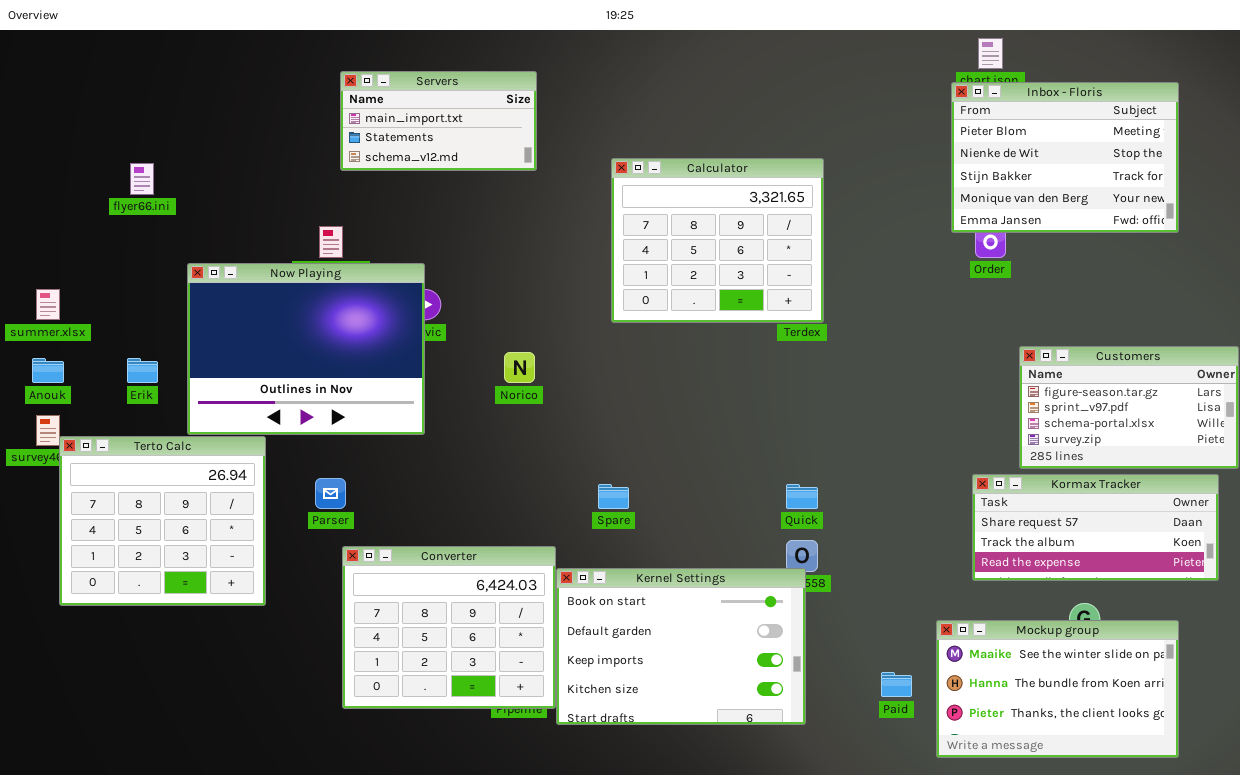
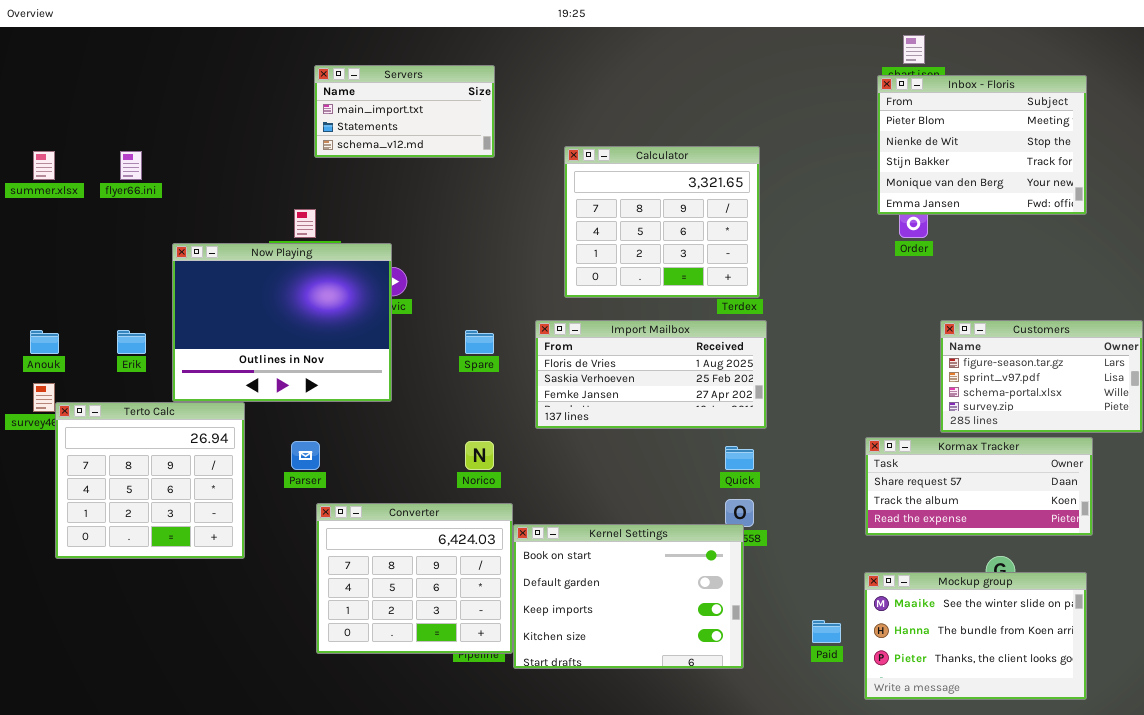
summer.xlsx: [36,289,60,320] -> [33,151,55,180], moved
Import Mailbox: none -> [535,320,767,429], opened
Norico: [504,352,535,383] -> [465,441,494,470], moved
Kormax Tracker: [972,474,1219,581] -> [865,437,1093,536], moved
Spare: [598,484,629,509] -> [465,330,494,354], moved

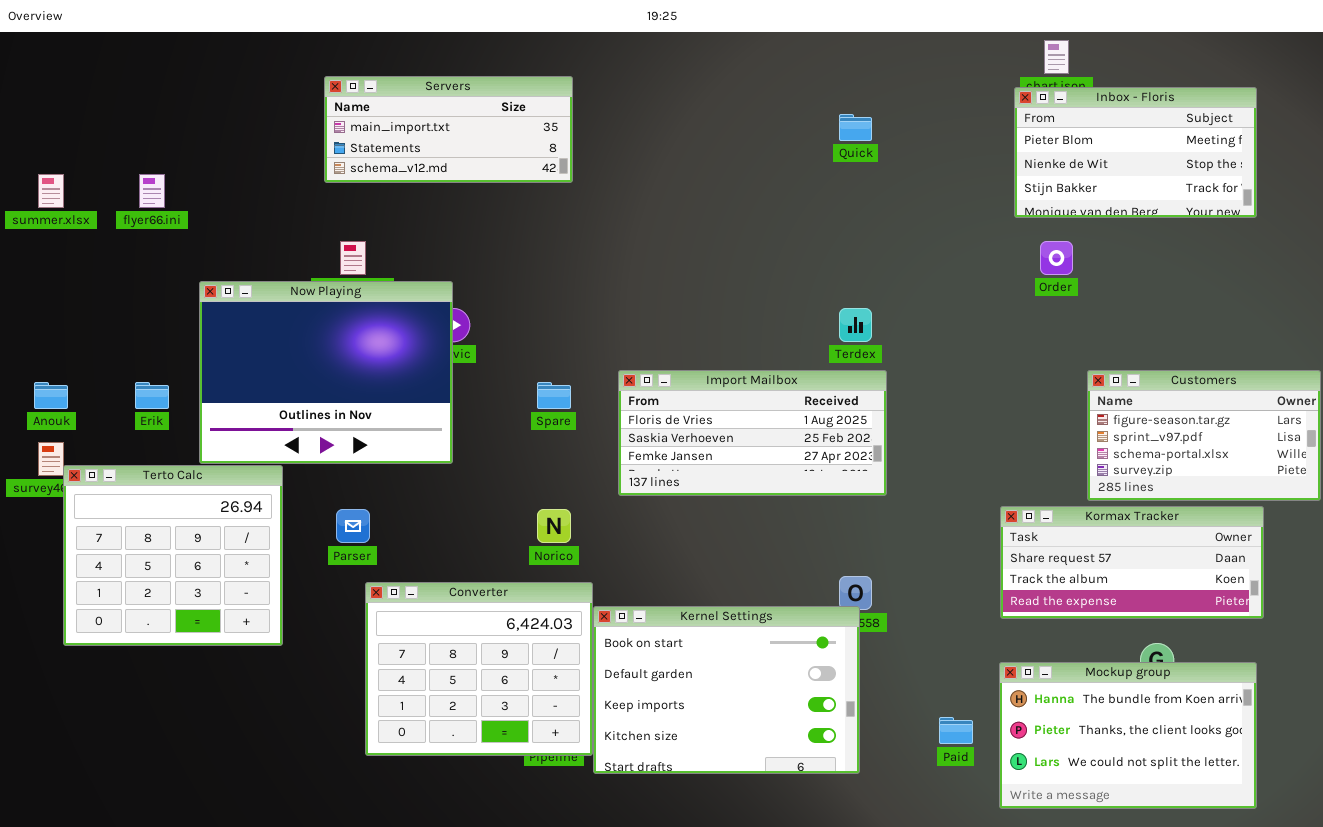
Servers: [314,65,495,158] -> [324,76,573,183], resized
Inbox - Floris: [877,75,1087,215] -> [1014,87,1257,218], resized
Calculator: [564,146,760,298] -> none, closed
Quick: [725,446,754,470] -> [839,114,872,141], moved
Mockup group: [864,572,1087,700] -> [999,662,1257,809], scrolled down 1 row

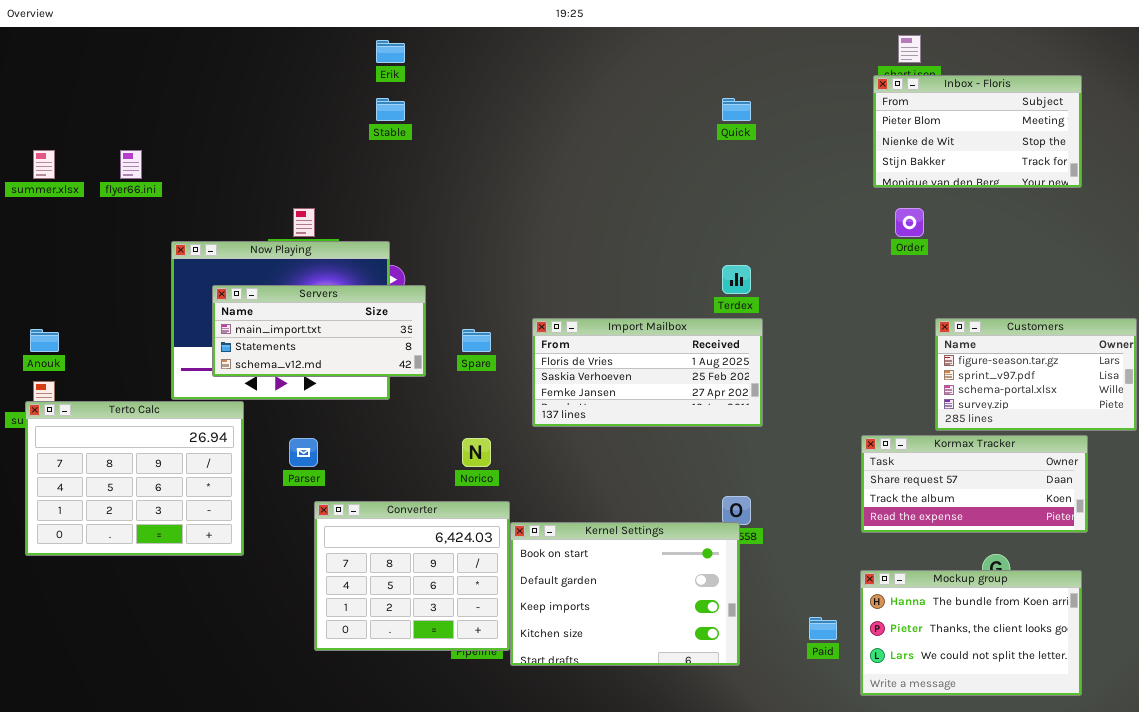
Servers: [324,76,573,183] -> [212,285,426,377], moved
Erik: [135,382,169,409] -> [376,40,405,63], moved
Terto Calc: [63,465,283,646] -> [25,401,244,556], resized

